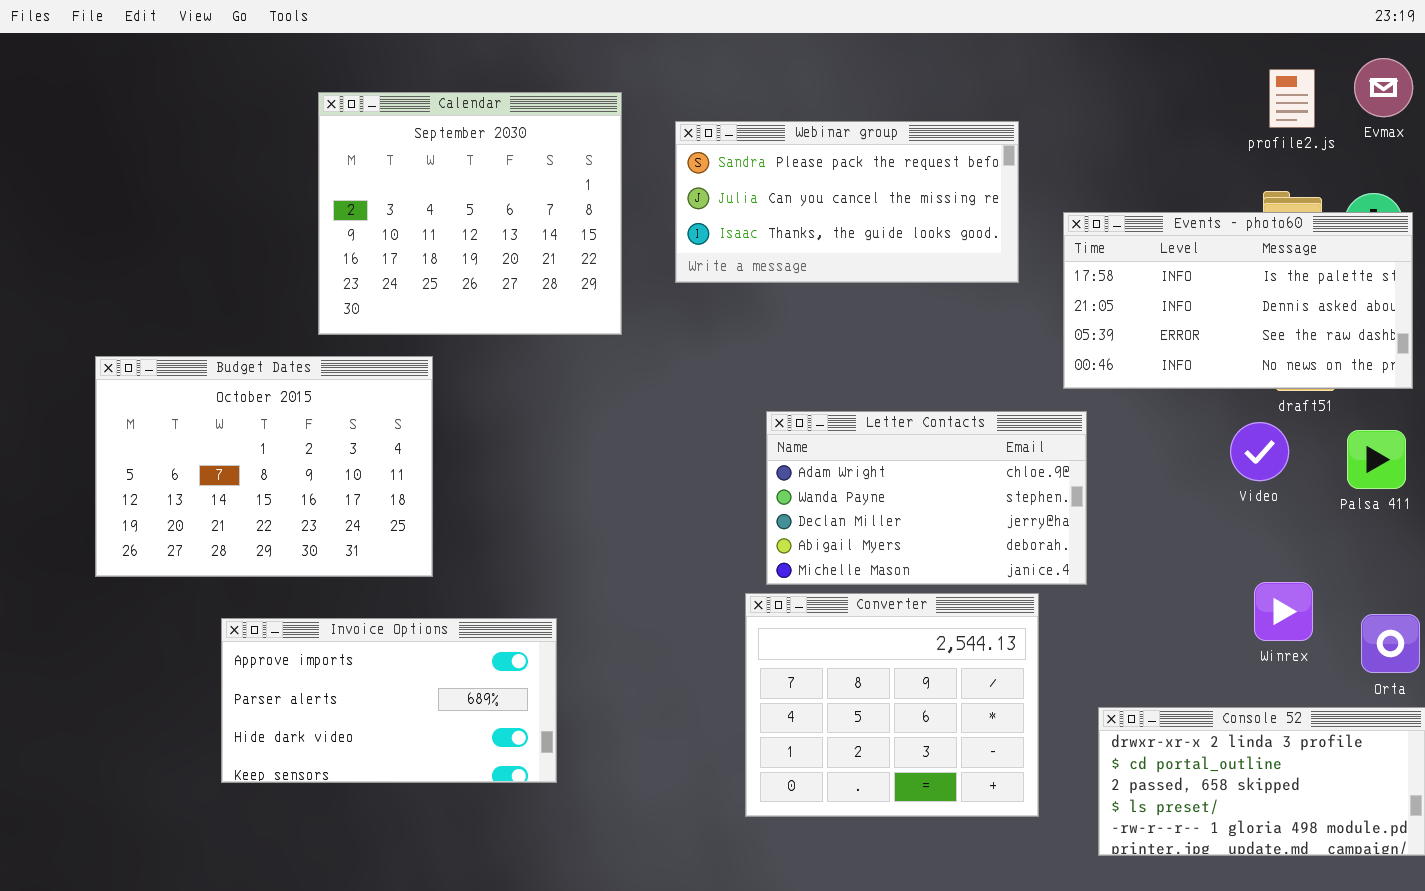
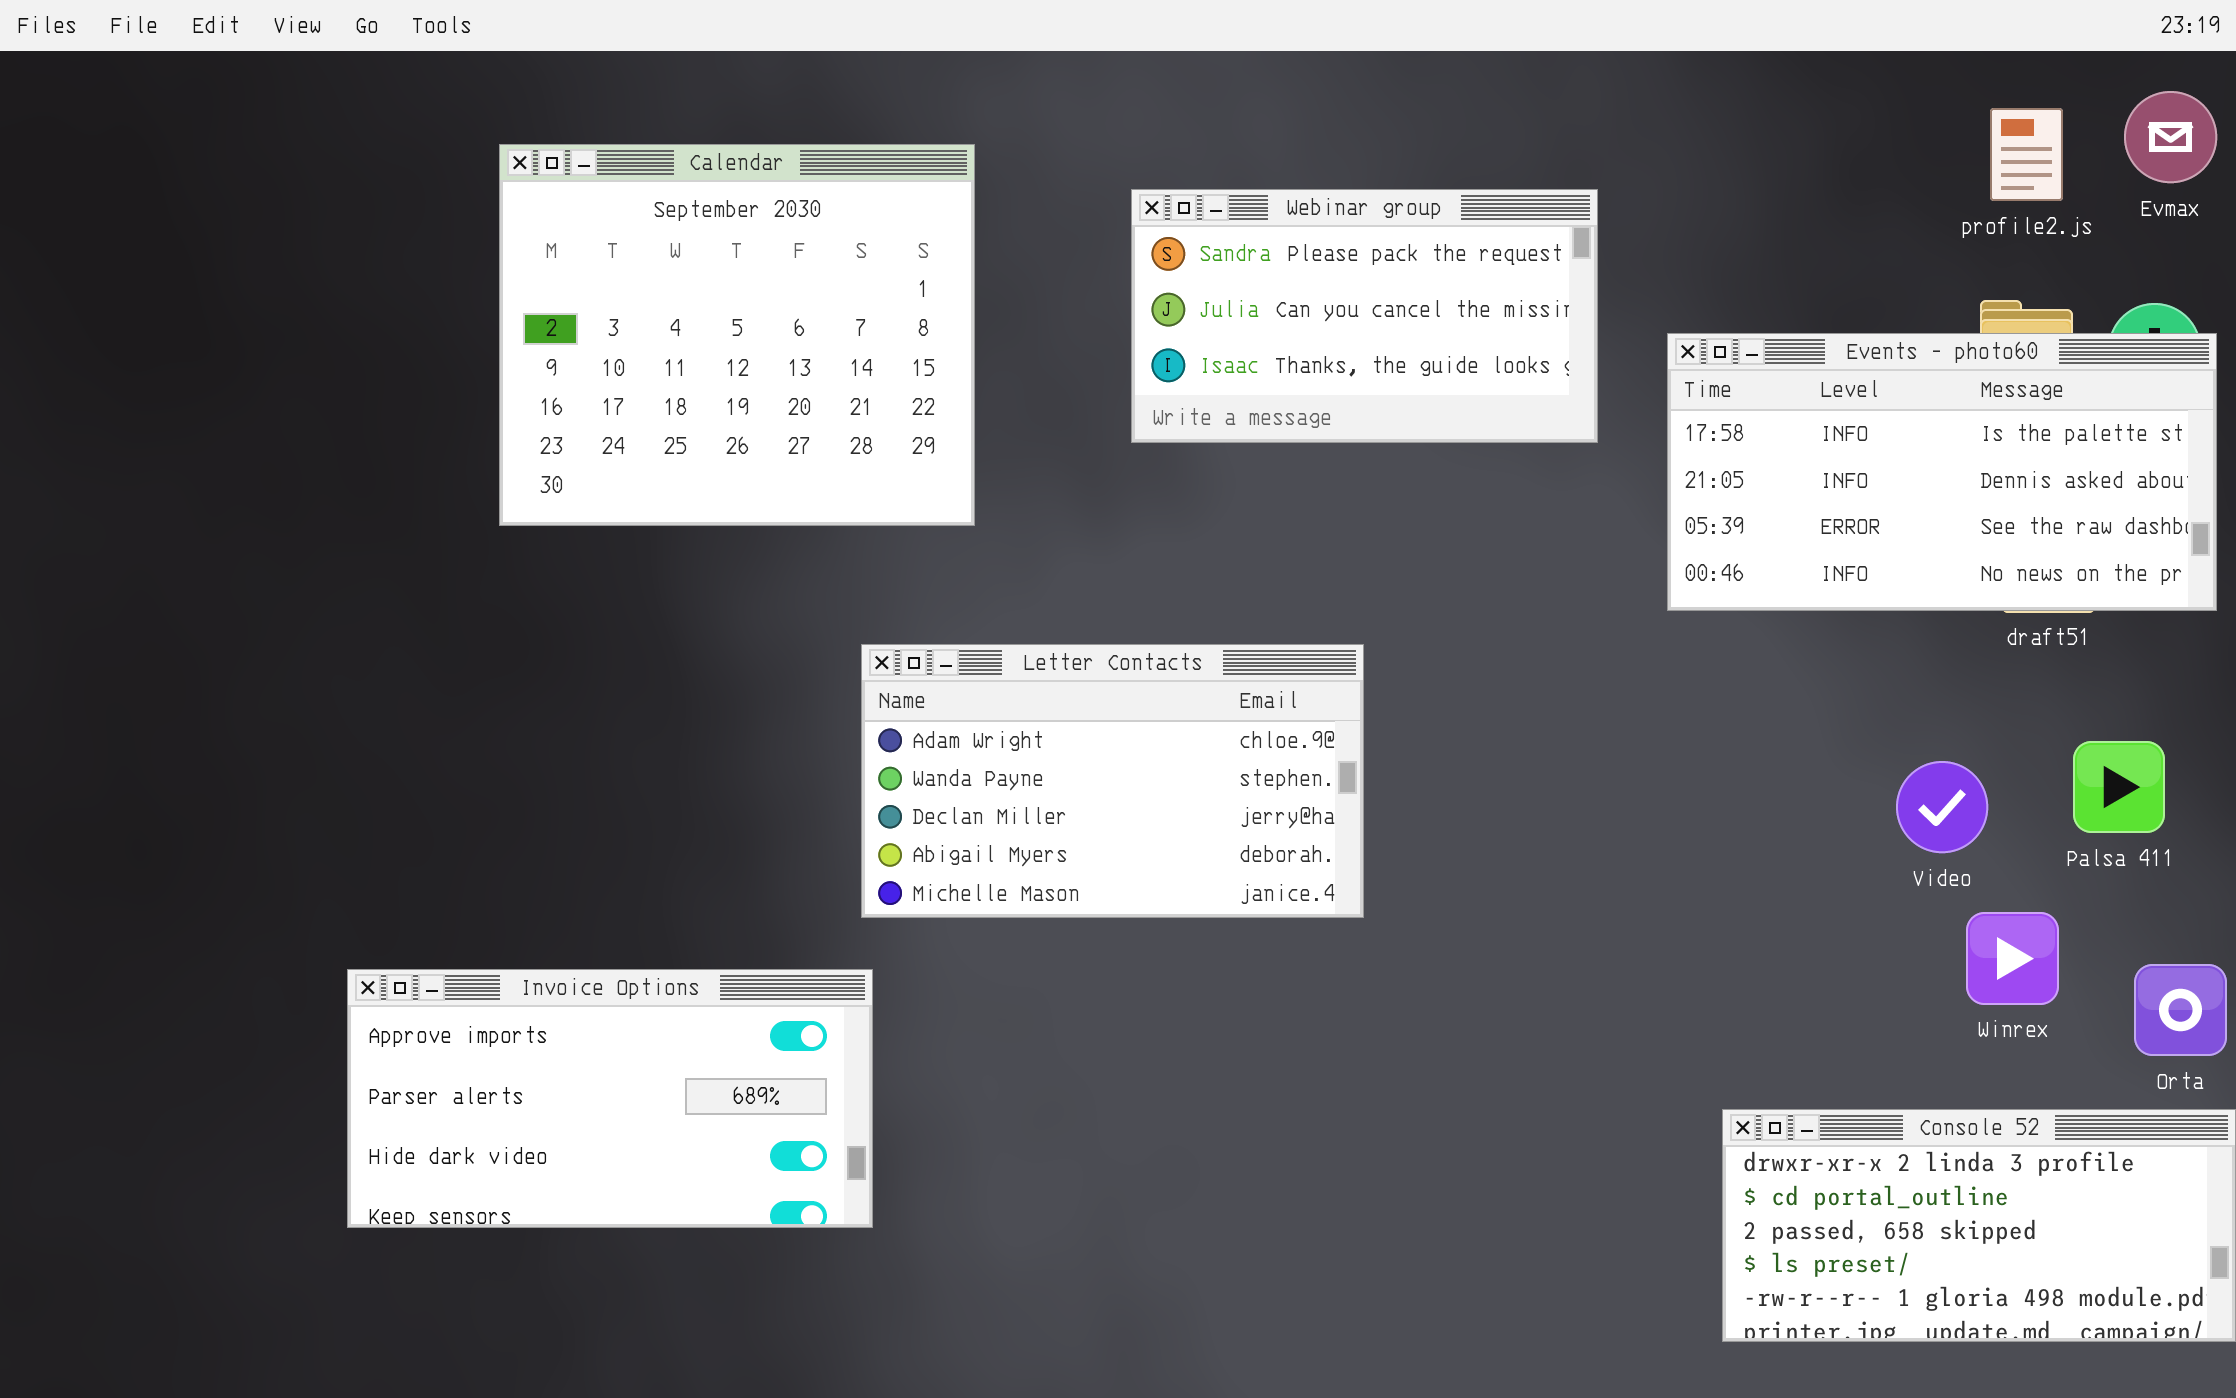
Webinar group: [675,121,1019,283] -> [1131,189,1598,443], resized
Budget Dates: [95,356,433,577] -> none, closed
Letter Contacts: [766,411,1087,585] -> [861,644,1364,918], moved
Video: [1230,422,1289,481] -> [1896,761,1988,853], moved
Palsa 411: [1347,430,1406,489] -> [2073,741,2165,833], moved
Converter: [745,593,1039,817] -> none, closed

